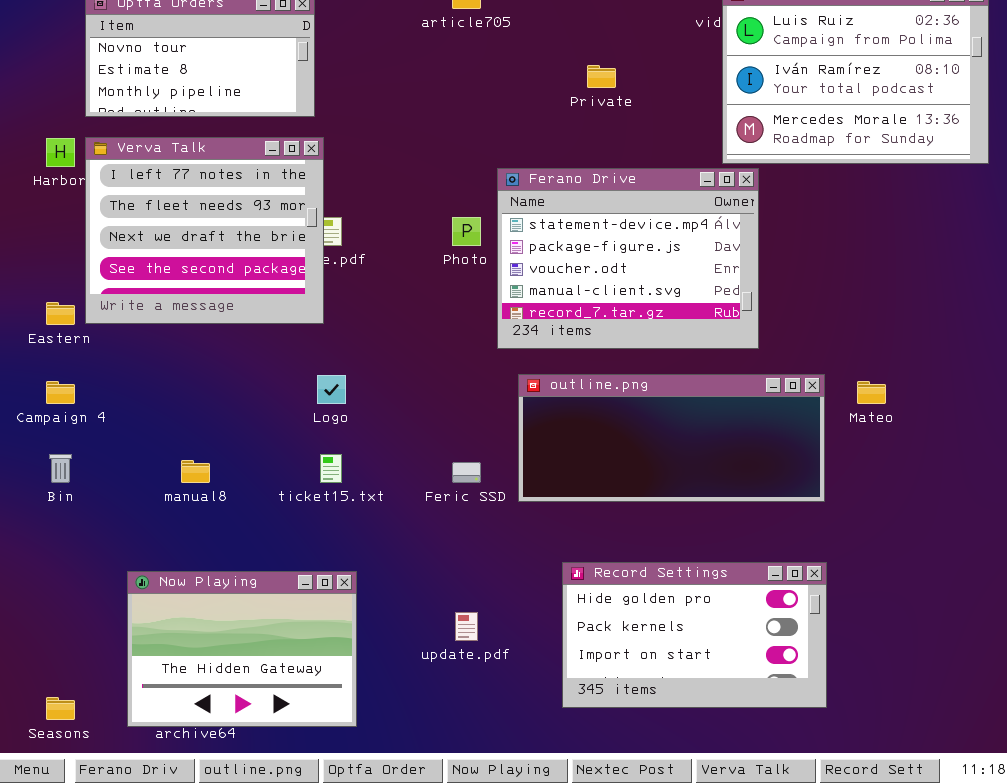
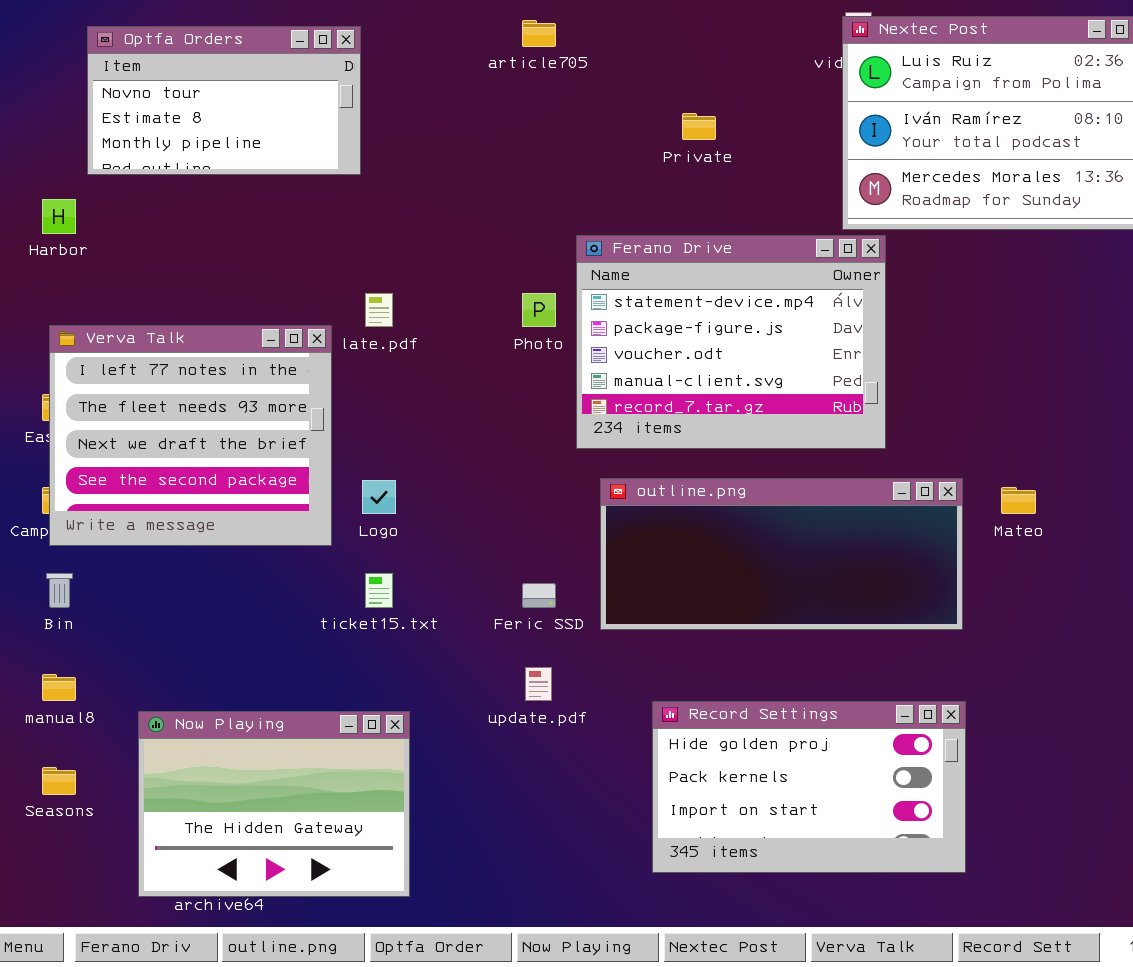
Verva Talk: [85,137,324,324] -> [49,325,332,546], moved
manual8: [181,460,210,483] -> [42,674,76,701], moved
update.pdf: [455,612,478,641] -> [525,667,552,701], moved
Seasons: [46,697,75,720] -> [42,767,76,795], moved

